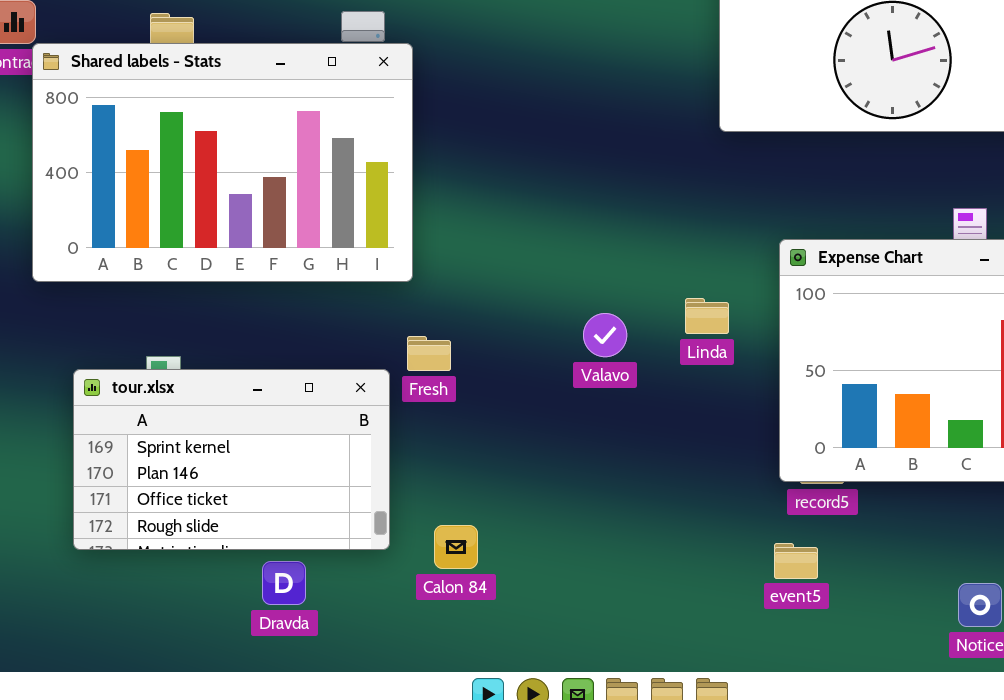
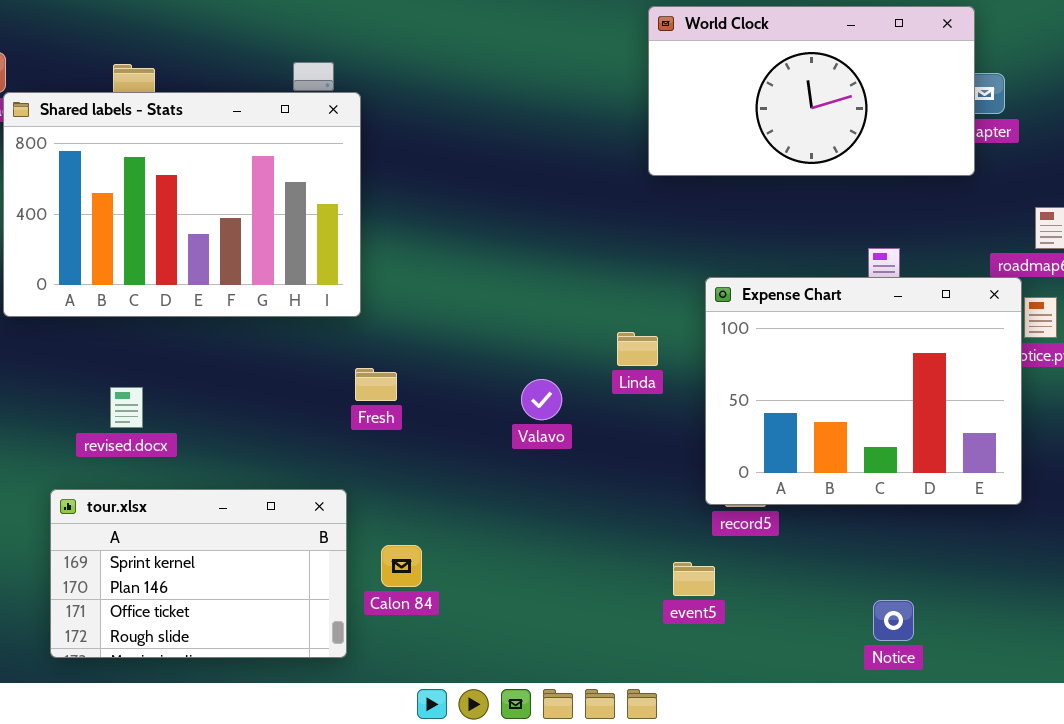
Valavo: [583,313,627,357] -> [521,379,562,420], moved
tour.xlsx: [73,369,390,550] -> [50,489,347,658], moved
event5: [774,543,818,579] -> [673,562,715,596], moved

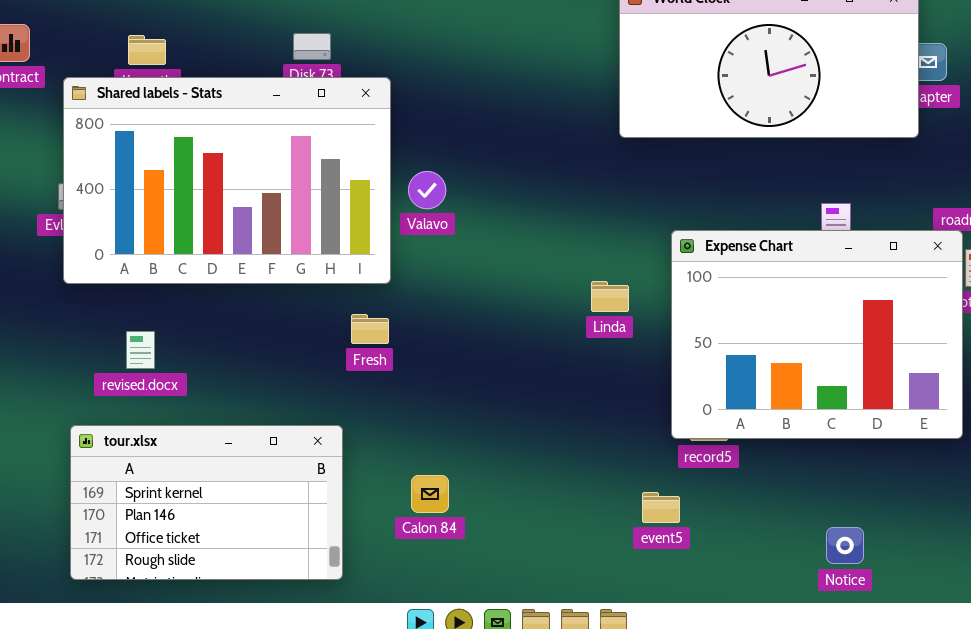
Shared labels - Stats: [3,92,361,317] -> [63,77,391,284], moved
Valavo: [521,379,562,420] -> [408,171,446,209], moved
Calon 84: [381,545,422,587] -> [411,475,449,513], moved

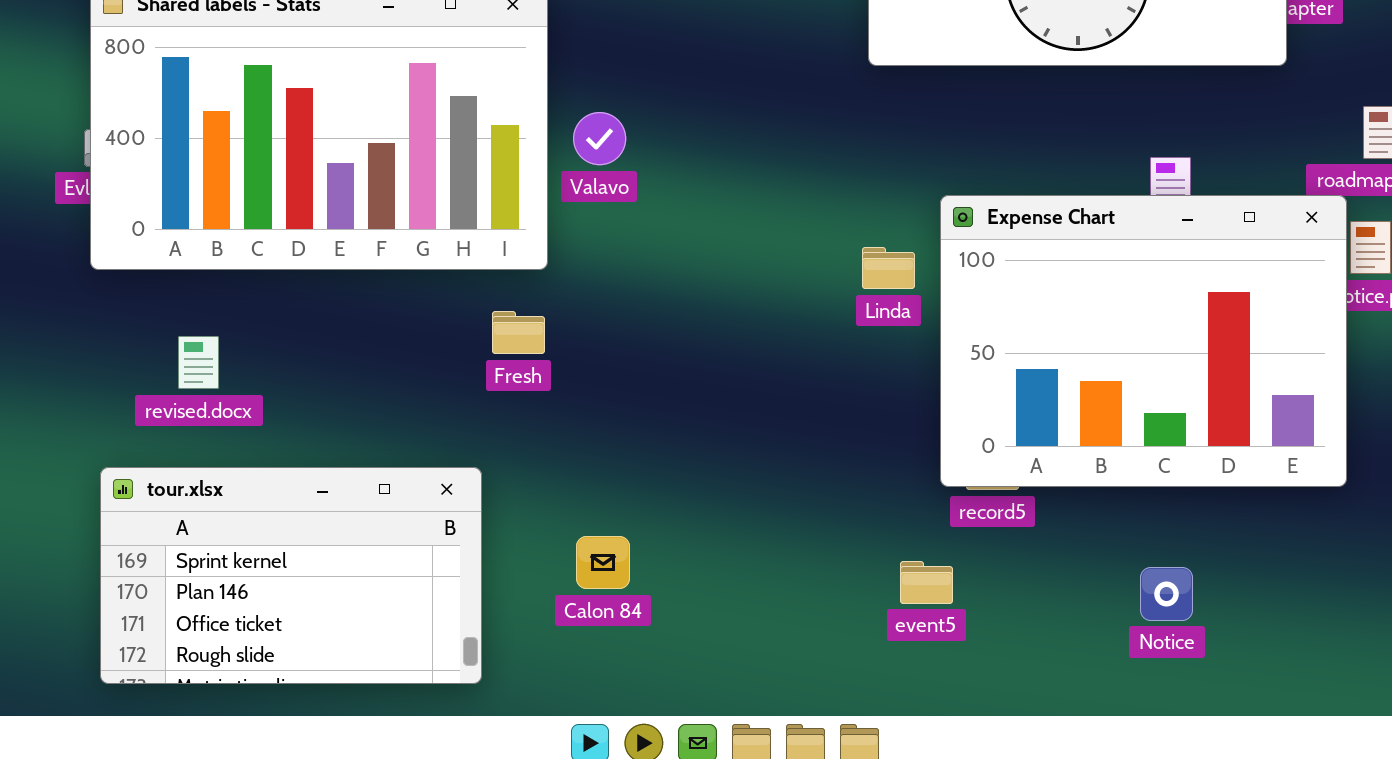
Linda: [591,281,629,312] -> [862,247,915,289], moved
Notice: [826,527,864,564] -> [1140,567,1193,621], moved

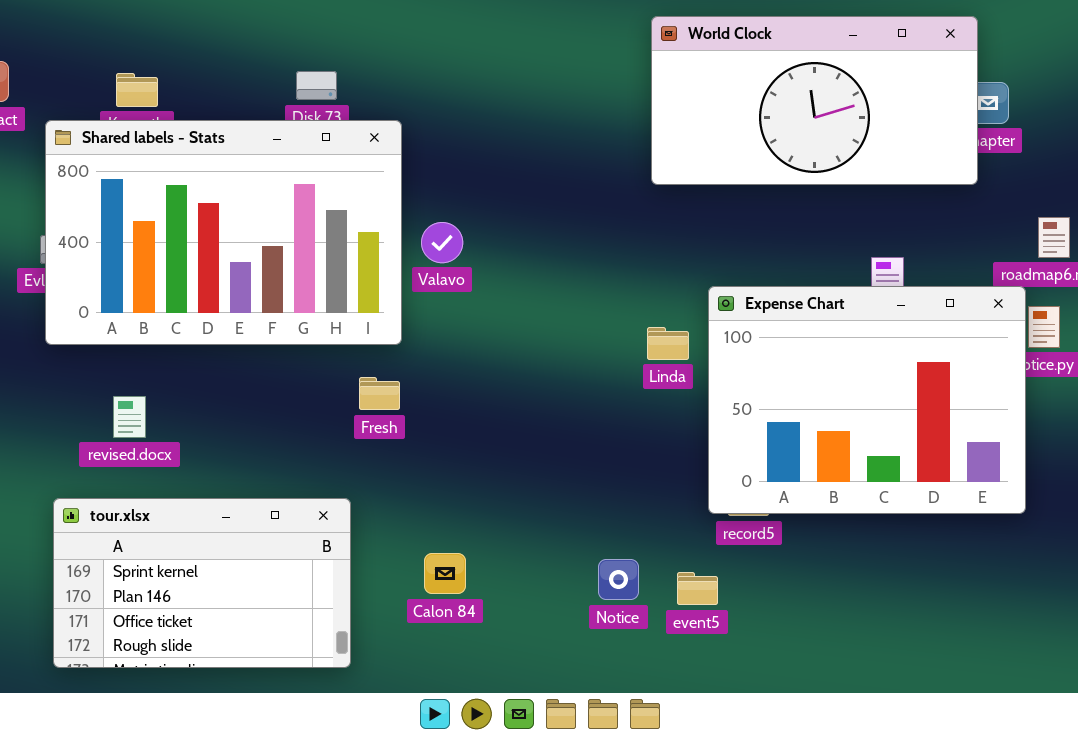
Notice: [1140,567,1193,621] -> [598,559,639,600], moved

